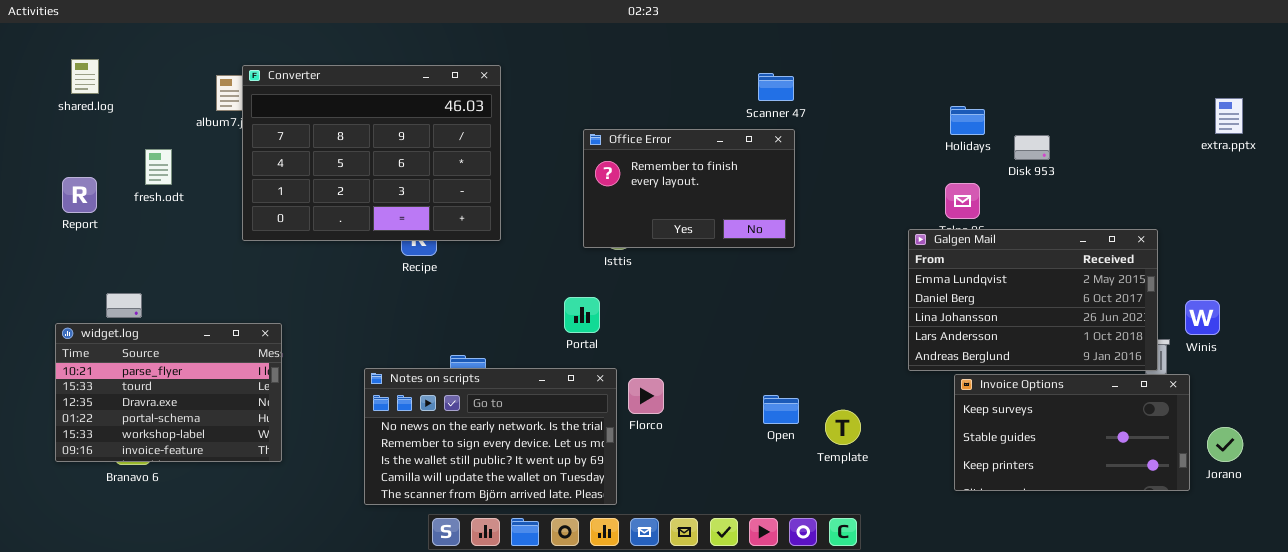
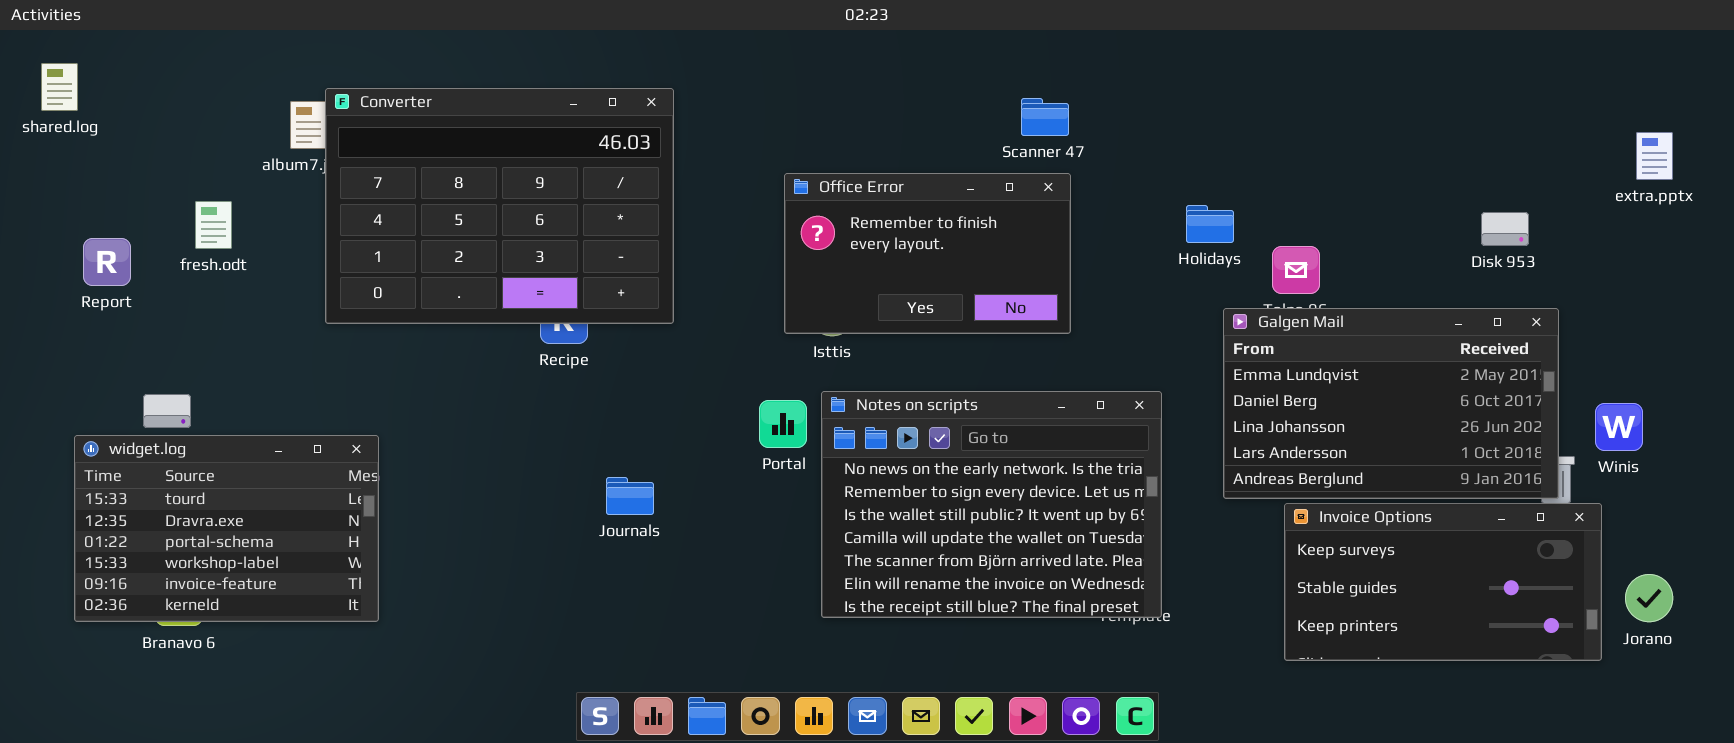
shared.log: [71,59,99,94] -> [41,63,78,111], moved
Holidays: [950,106,985,135] -> [1186,205,1234,243], moved
Disk 953: [1014,135,1050,160] -> [1481,212,1529,246], moved
widget.log: [55,323,282,462] -> [74,435,379,622], scrolled down 1 row
Notes on scripts: [364,368,617,505] -> [821,391,1162,618], moved, resized

